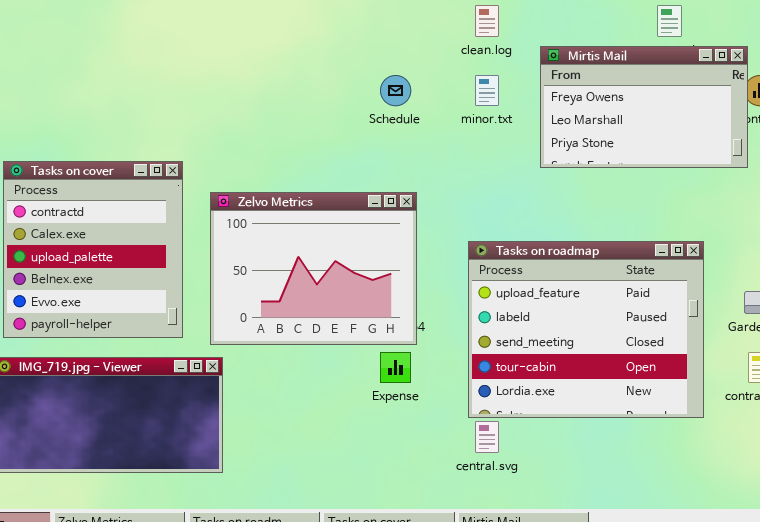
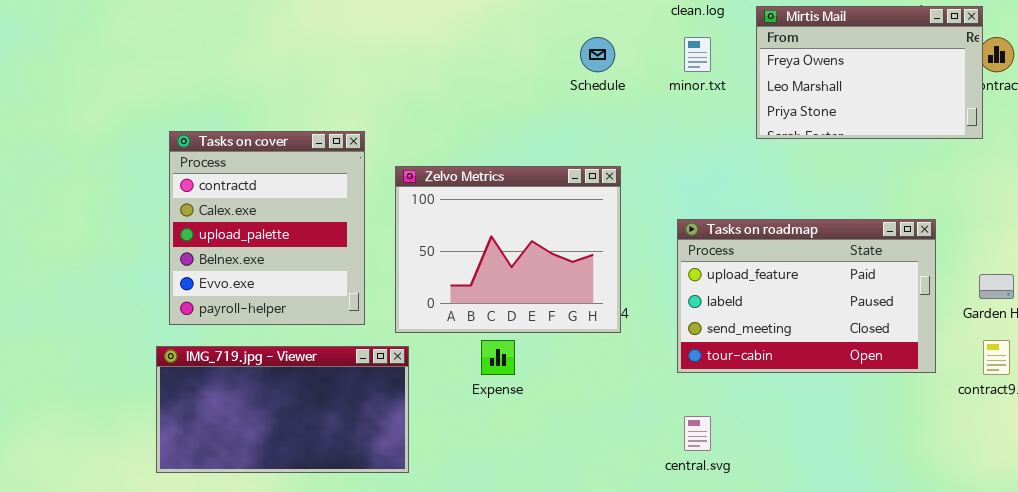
Tasks on roadmap: [468,241,704,418] -> [677,219,936,373], resized
Expense: [380,352,411,383] -> [481,340,515,375], moved

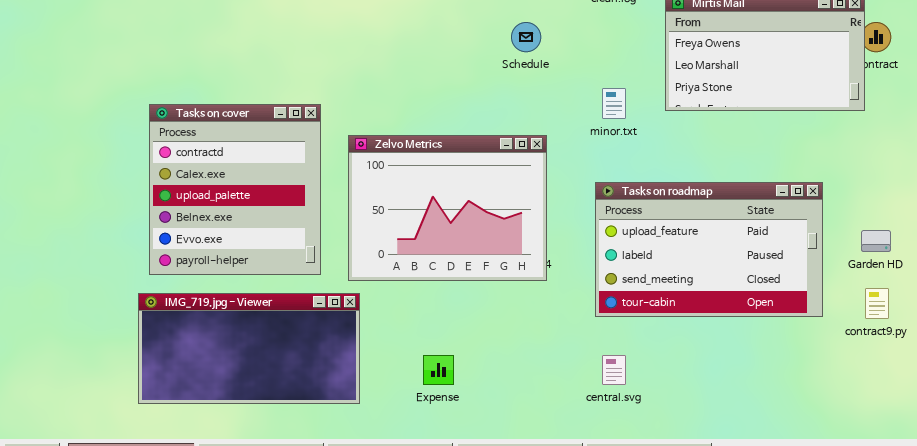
minor.txt: [684,37,711,72] -> [602,88,626,119], moved
Expense: [481,340,515,375] -> [423,355,454,385], moved

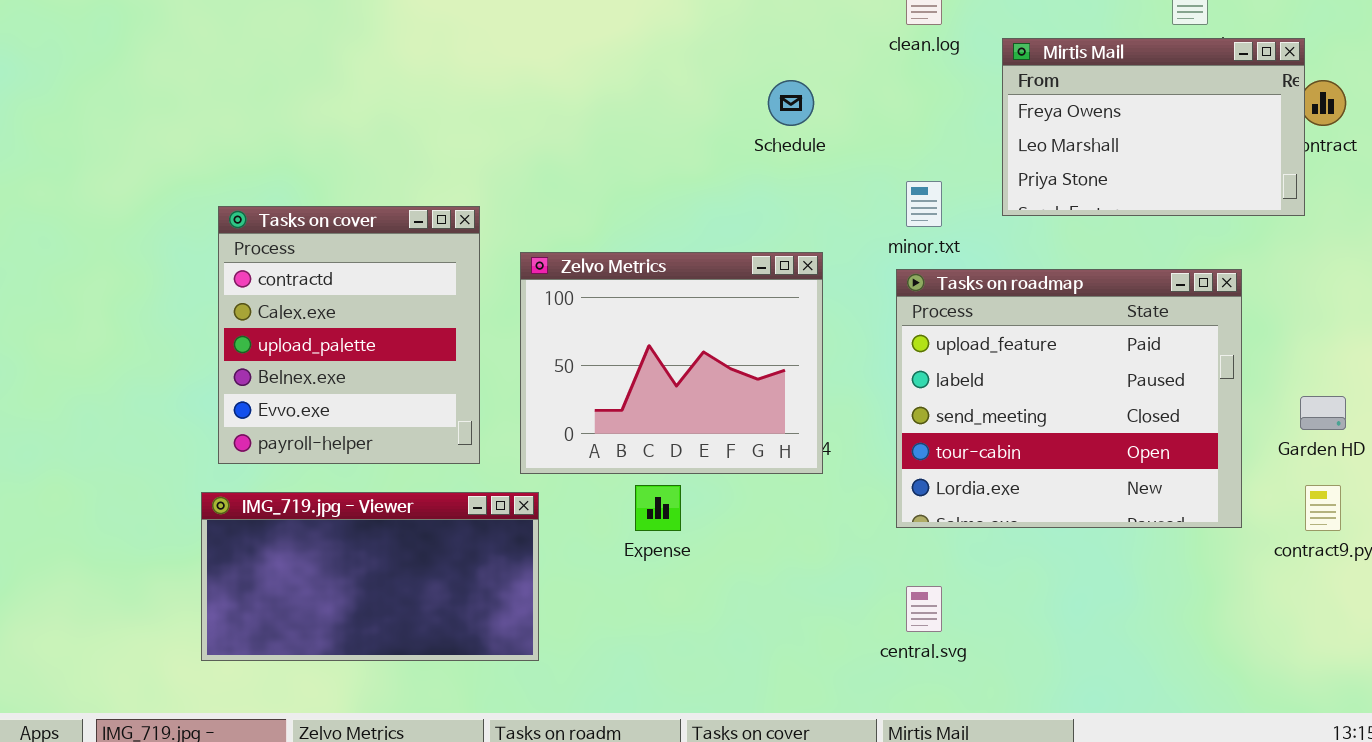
Tasks on roadmap: [595,182,823,317] -> [896,269,1242,528], resized
Expense: [423,355,454,385] -> [635,485,681,531], moved

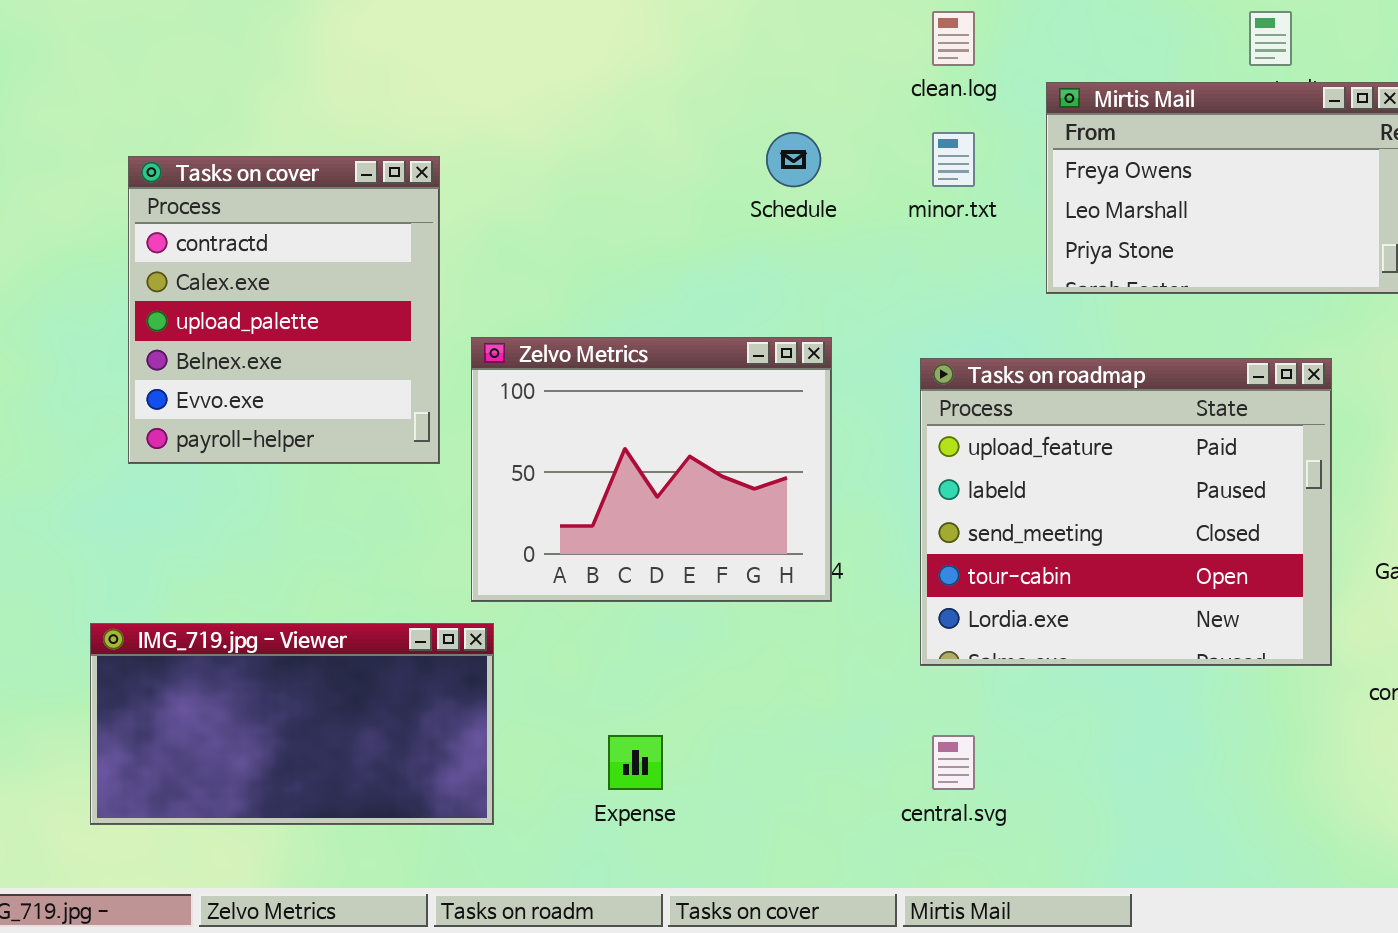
minor.txt: [906,181,942,227] -> [932,132,975,187], moved
Tasks on cover: [218,206,480,464] -> [128,156,440,464], moved
Expense: [635,485,681,531] -> [608,735,663,790], moved

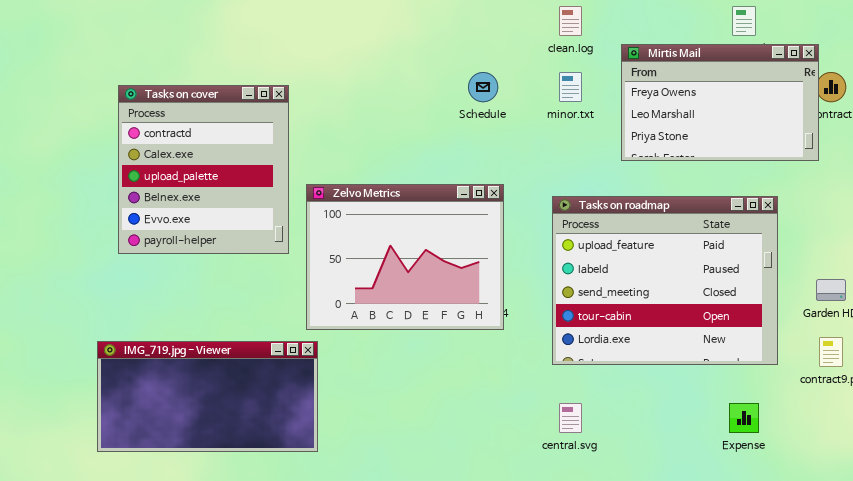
Expense: [608,735,663,790] -> [729,403,759,433], moved

